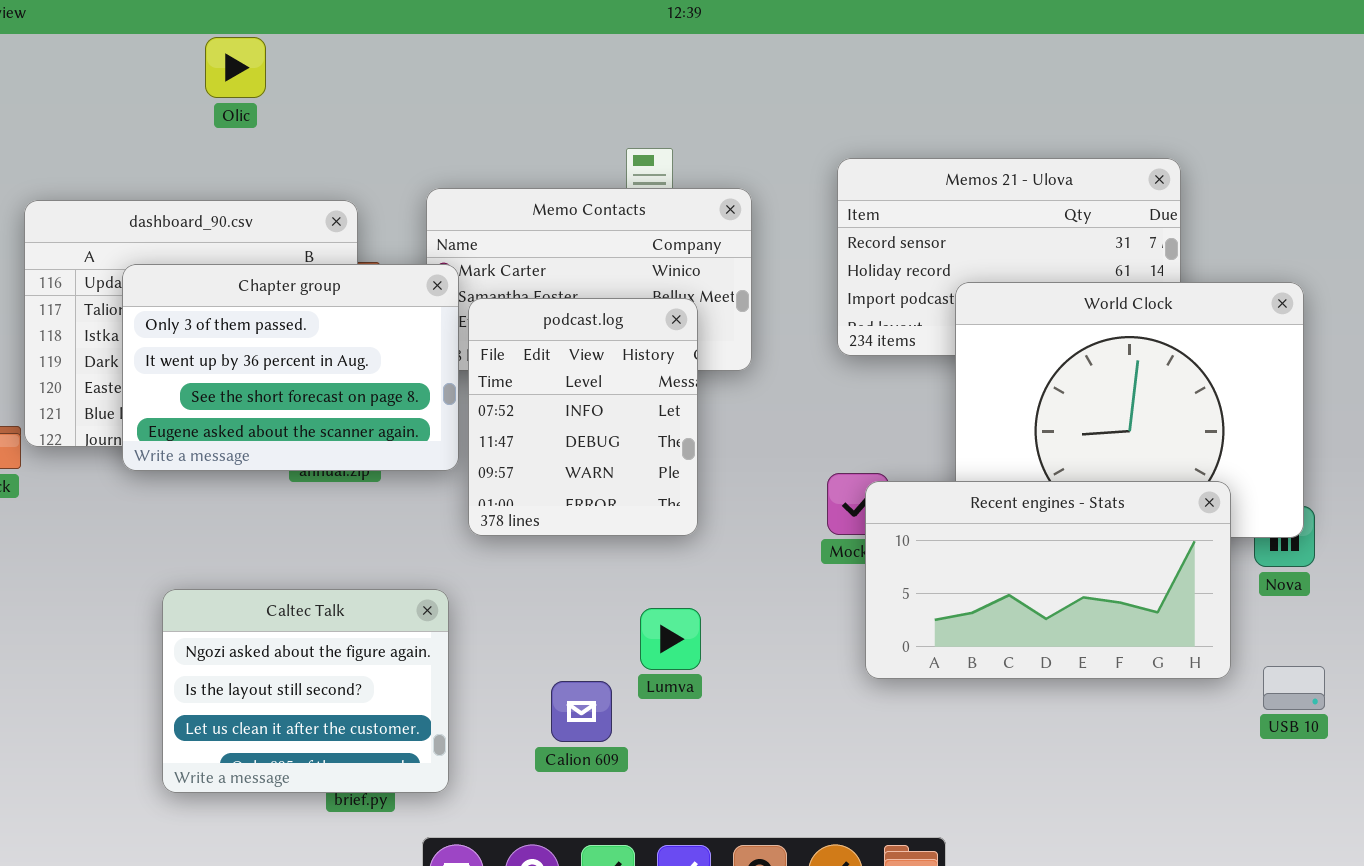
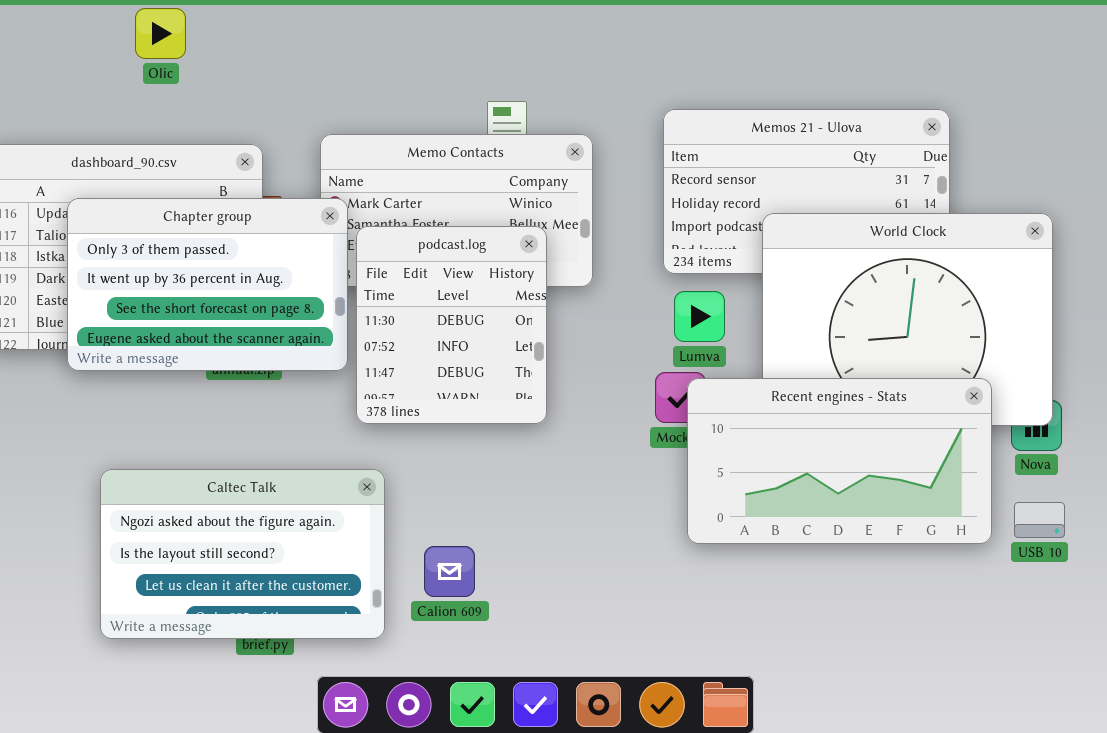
podcast.log: [468,298,698,536] -> [356,226,547,424], scrolled up 1 row
Caltec Talk: [162,589,449,793] -> [100,469,385,639], resized
Lumva: [640,608,701,670] -> [674,291,725,342], moved
USB 10: [1263,666,1325,710] -> [1014,502,1065,538], moved

